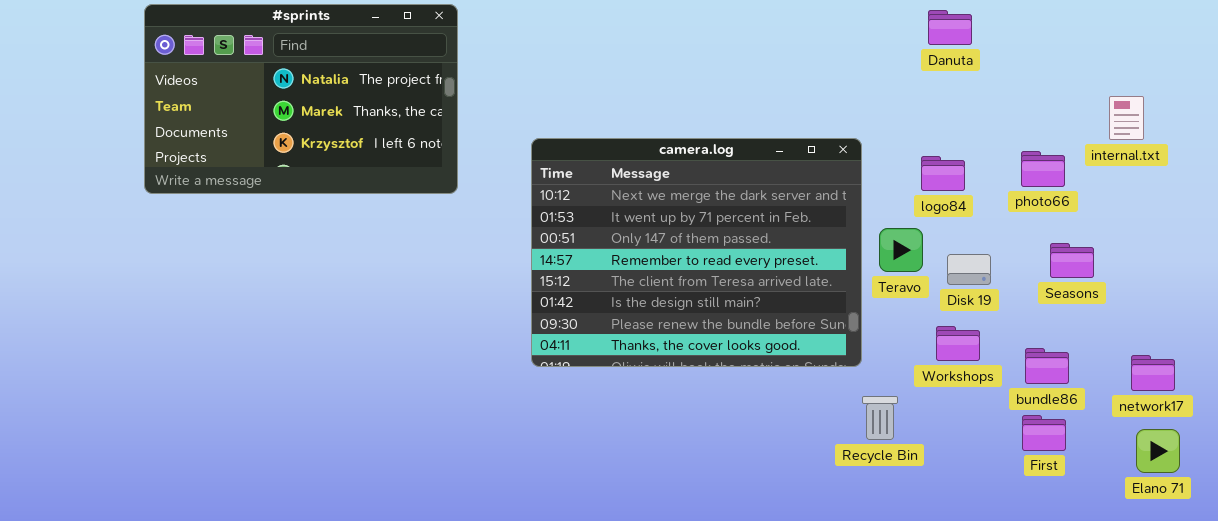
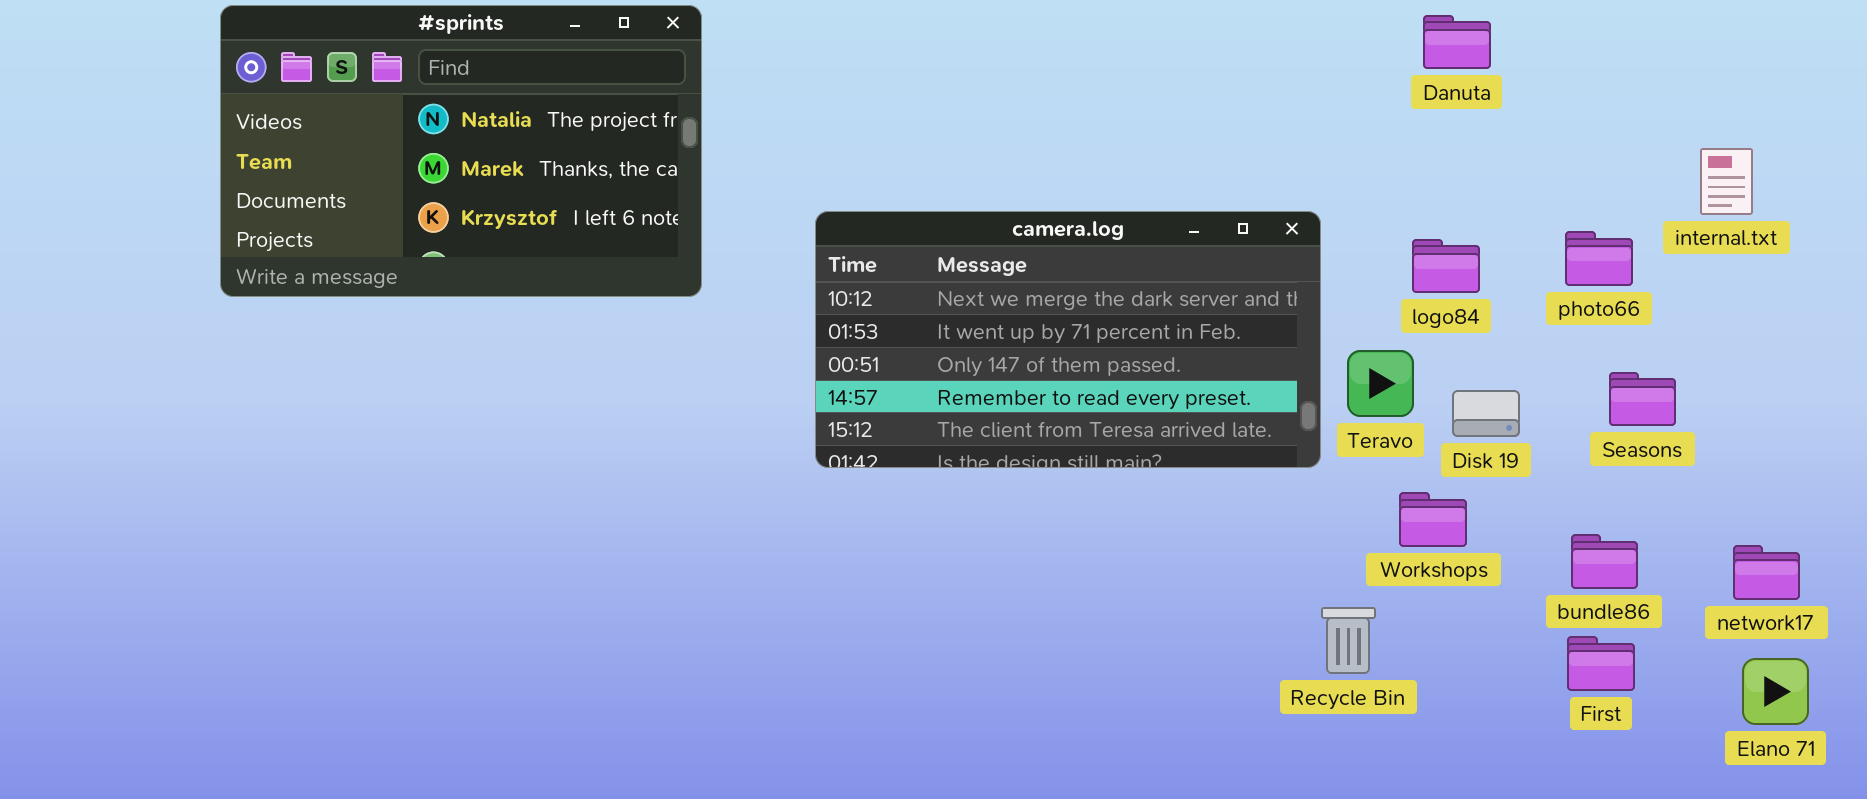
camera.log: [531,138,862,367] -> [815,211,1321,468], resized
Workshops: [936,326,980,361] -> [1399,492,1467,547], moved

